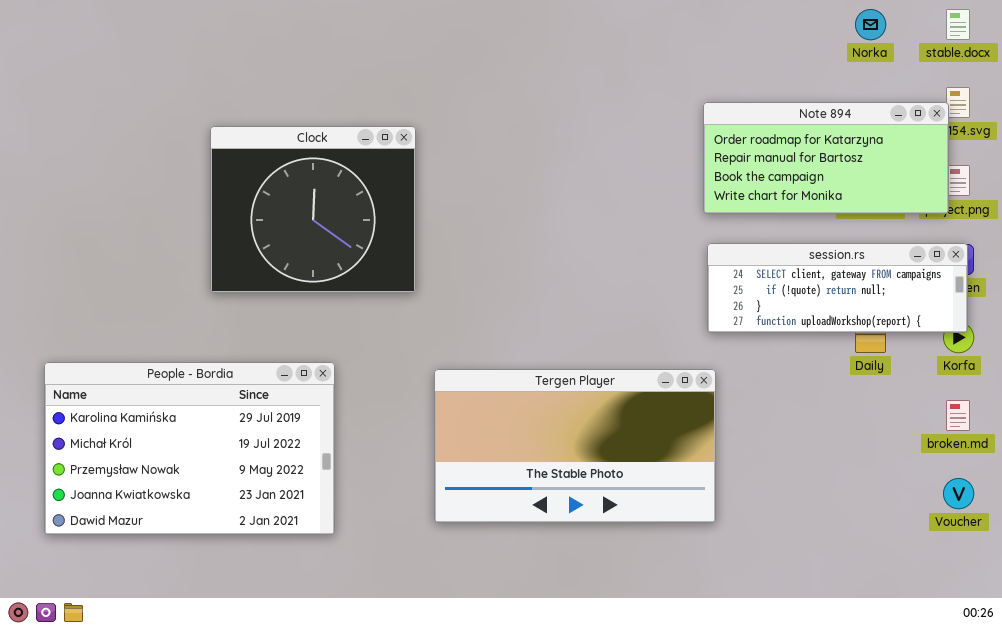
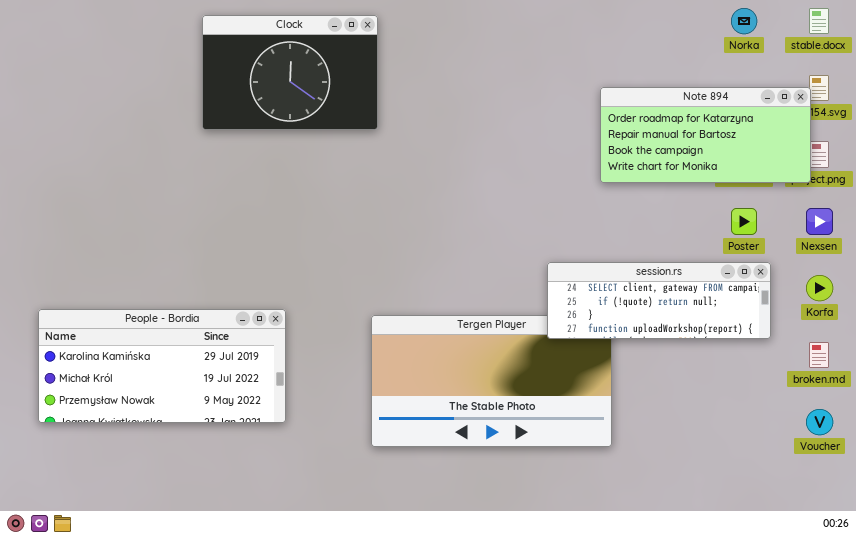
Clock: [210,126,416,293] -> [202,15,378,130], moved, resized
session.rs: [707,243,968,333] -> [547,262,771,339], moved
People - Bordia: [44,362,335,535] -> [38,309,286,423], resized

